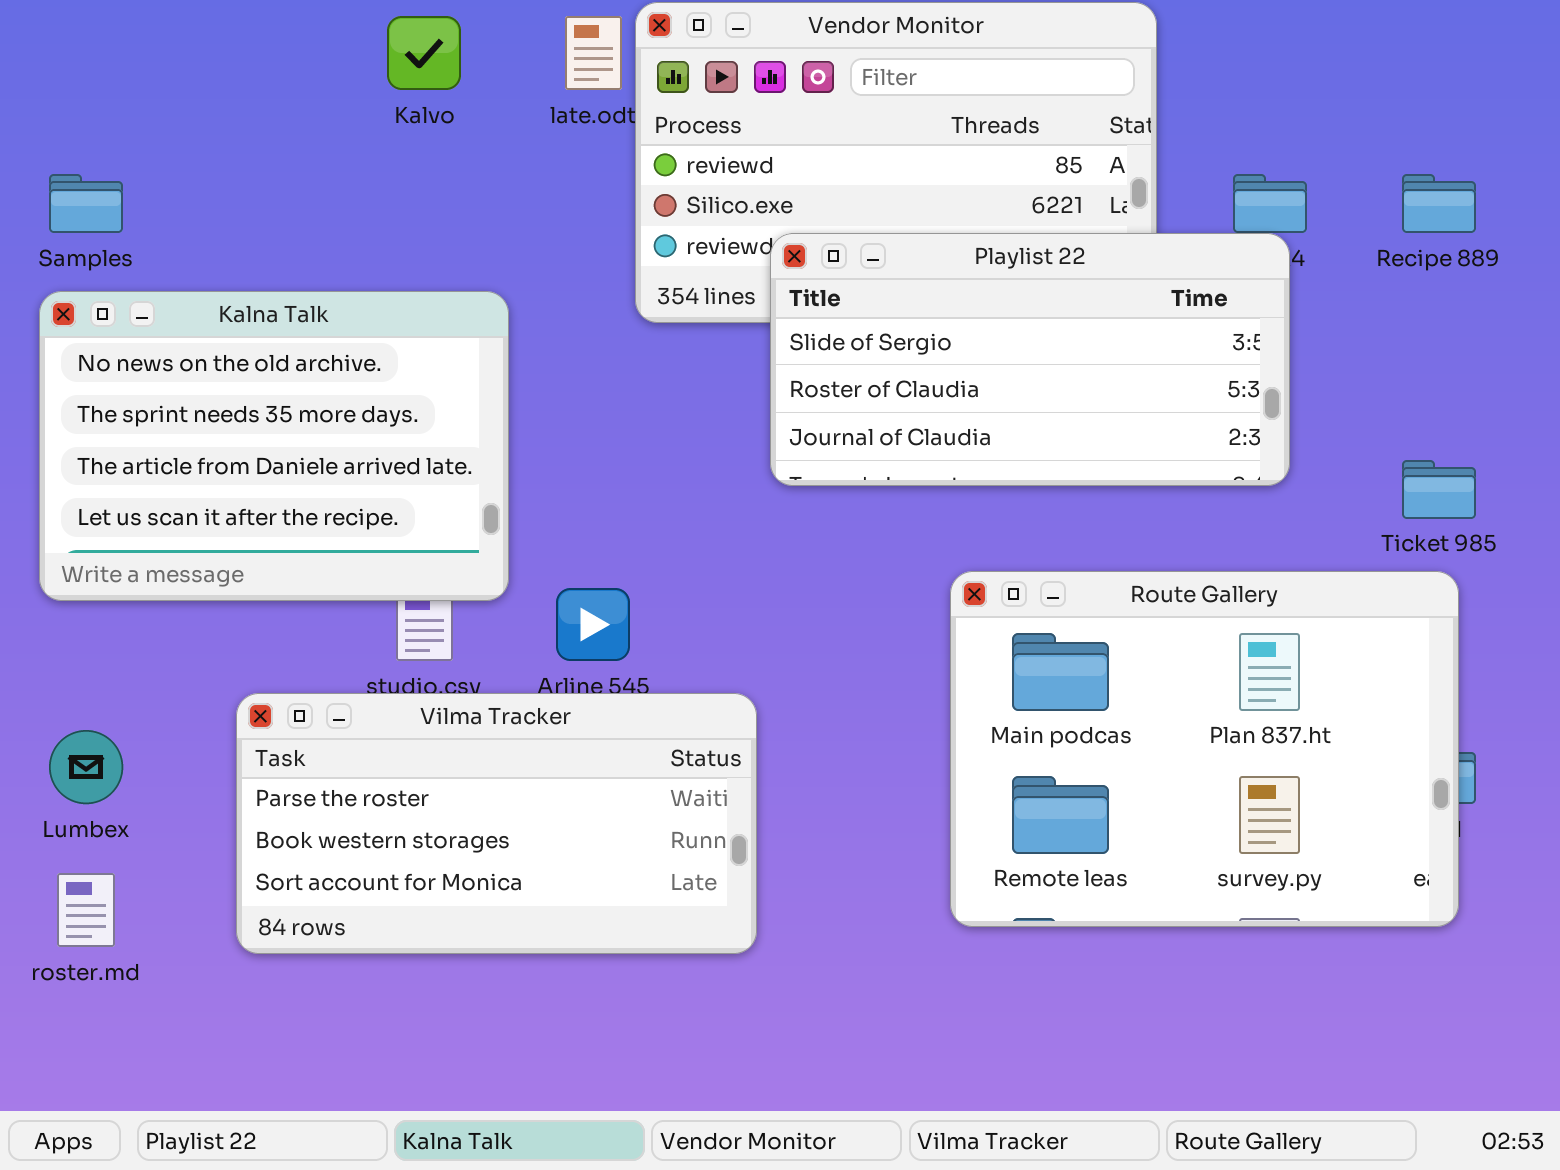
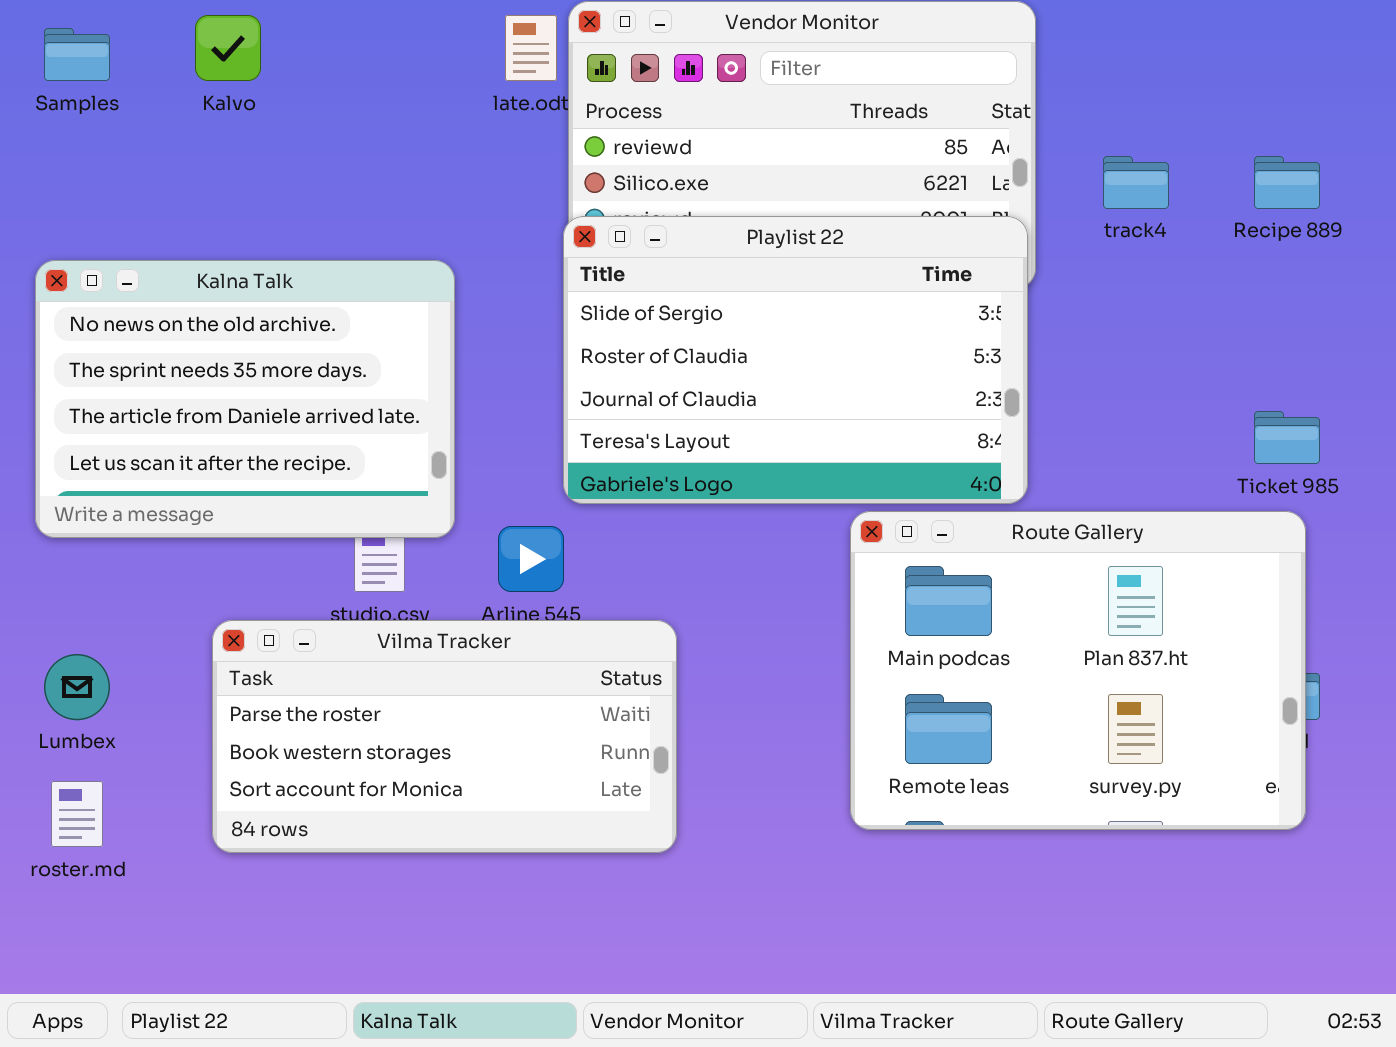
Kalvo: [387,16,461,90] -> [195,15,261,81], moved
Samples: [49,174,123,233] -> [44,28,110,81], moved
Playlist 22: [770,233,1290,486] -> [563,216,1028,504], moved, resized

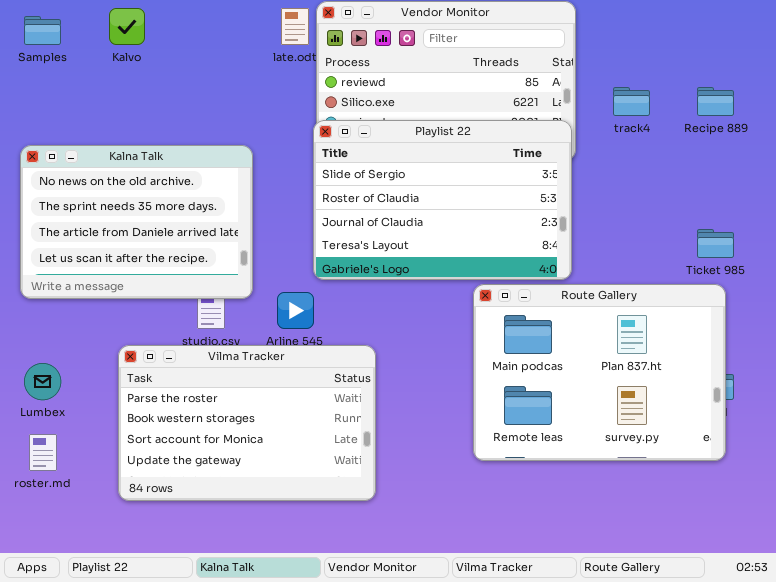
Vilma Tracker: [212,620,677,853] -> [118,345,376,501], resized

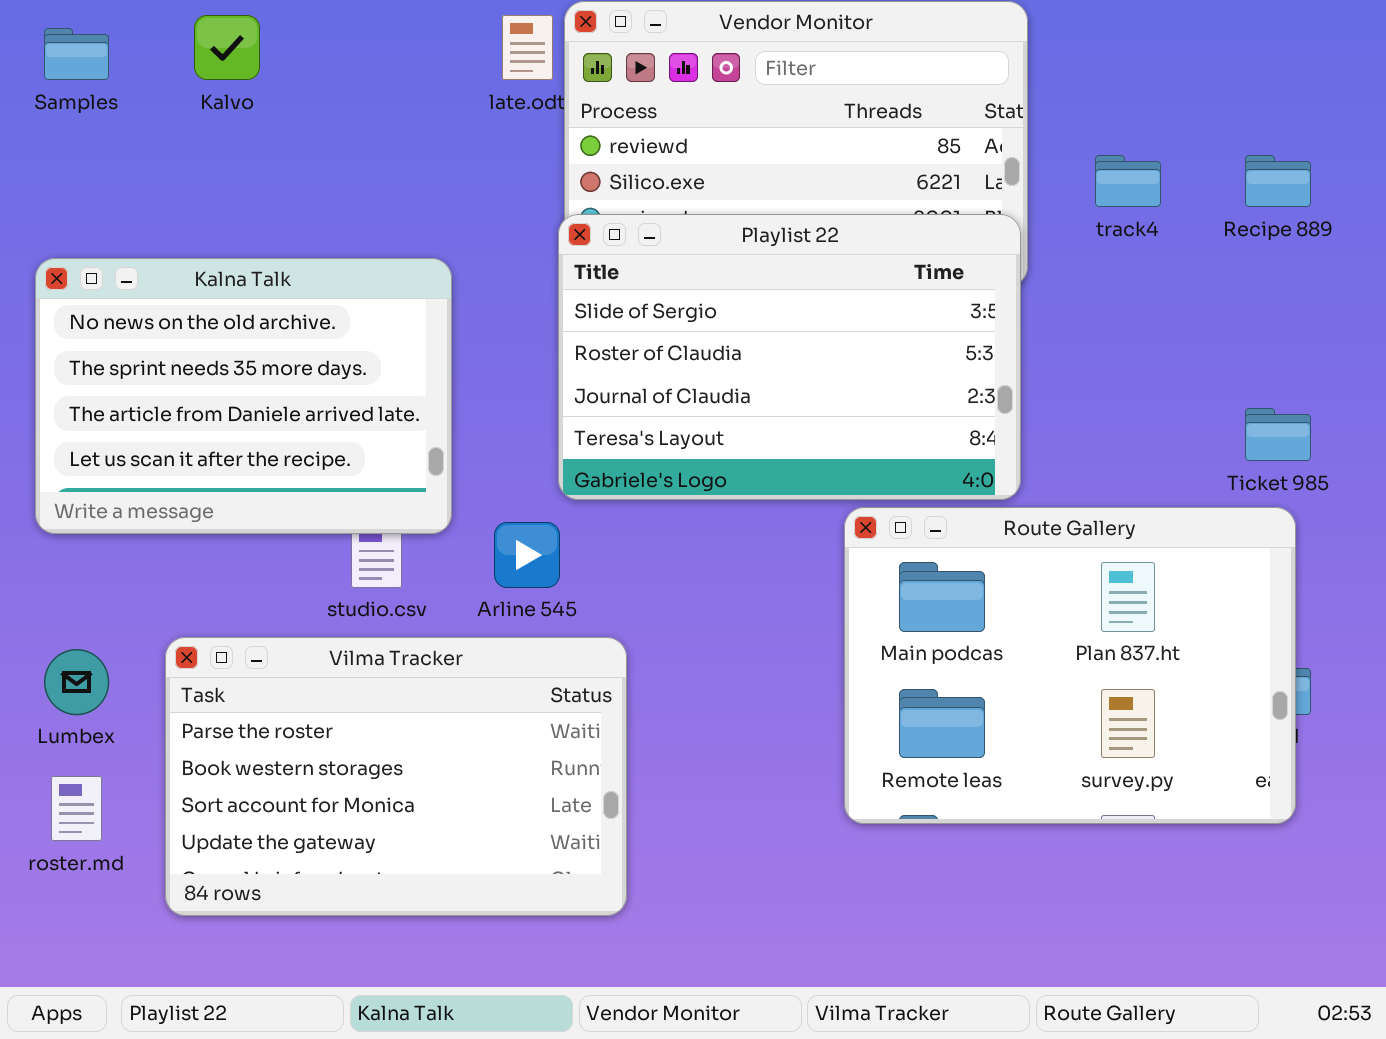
Vilma Tracker: [118,345,376,501] -> [165,637,627,916], moved

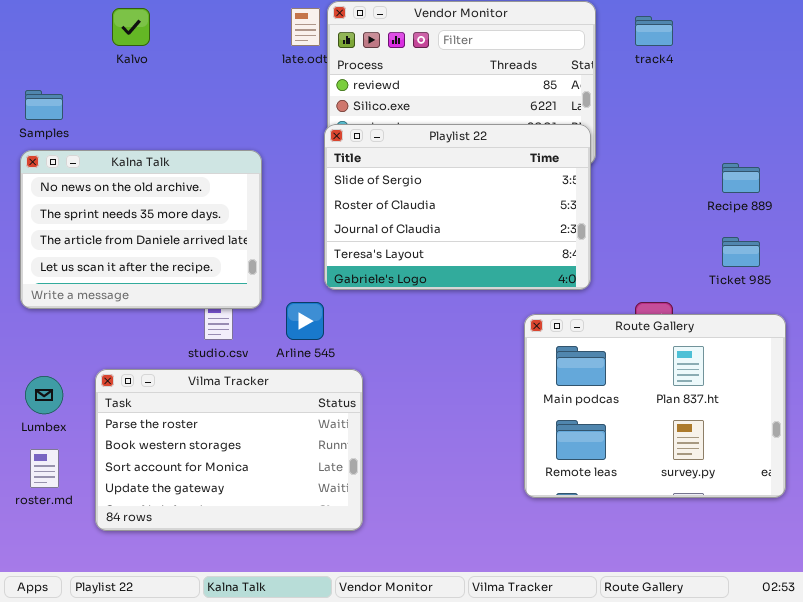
Samples: [44,28,109,80] -> [25,90,63,120], moved
track4: [1095,155,1161,207] -> [635,16,673,46], moved
Recipe 889: [1245,155,1311,207] -> [722,163,760,193], moved
Route Gallery: [844,507,1296,824] -> [524,314,786,498], moved

